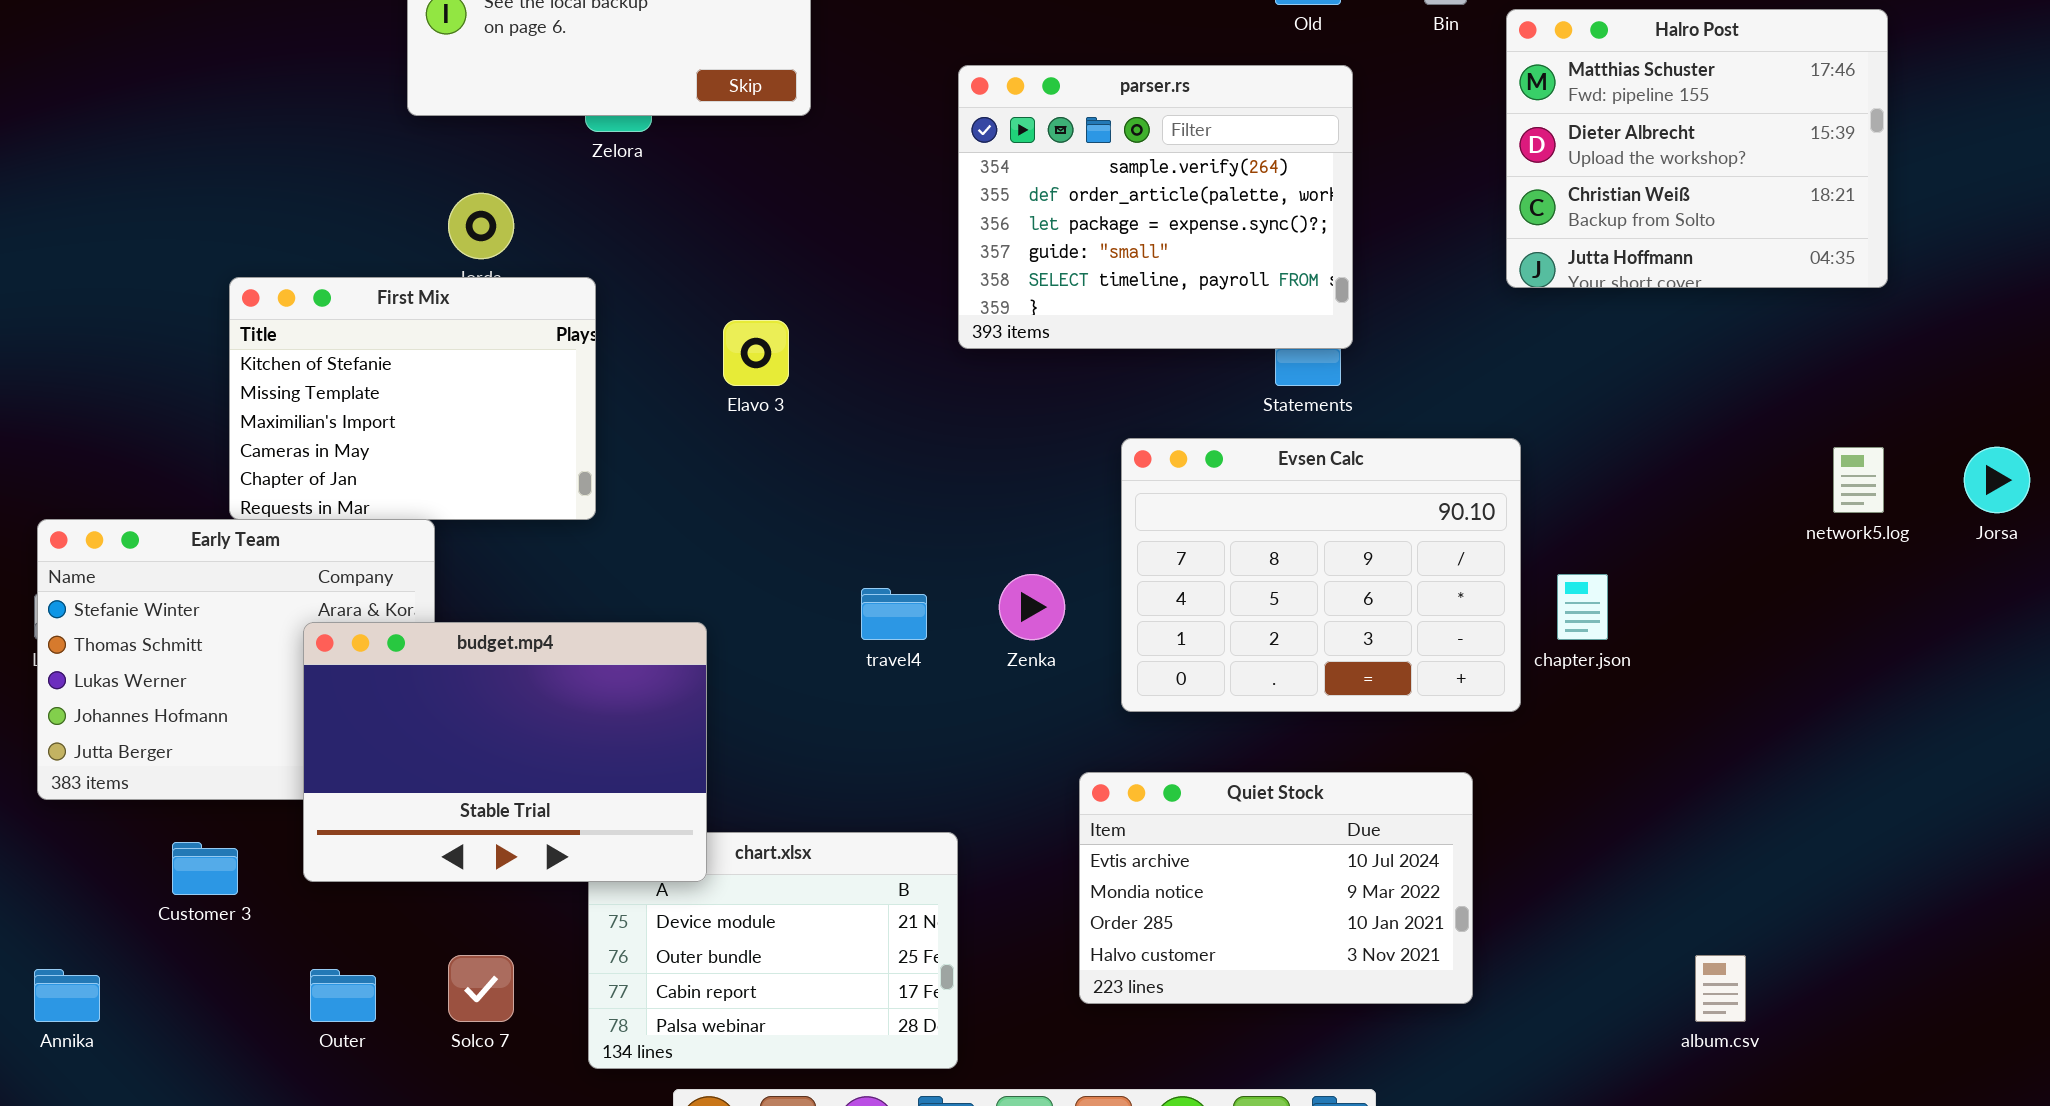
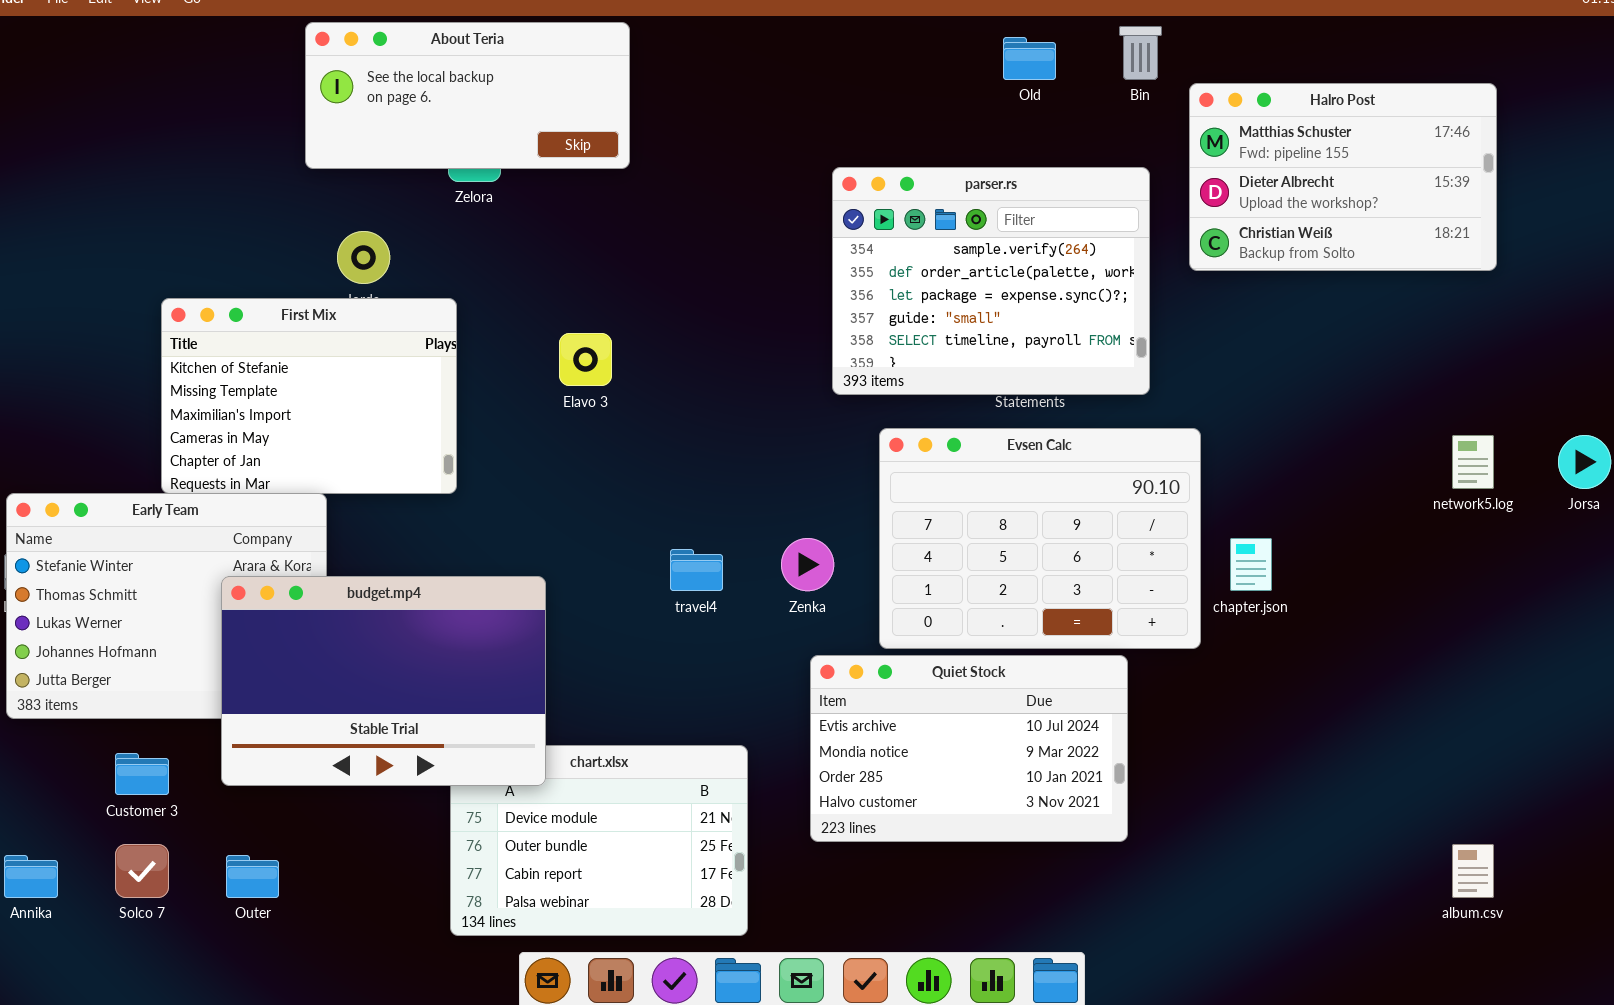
Halro Post: [1506,9,1888,288] -> [1189,83,1497,271], resized
parser.rs: [958,65,1353,349] -> [832,167,1150,395], moved
Quiet Stock: [1079,772,1473,1004] -> [810,655,1128,842], moved
Solco 7: [448,955,514,1022] -> [115,844,169,898], moved
album.csv: [1695,955,1746,1022] -> [1452,844,1494,898], moved

